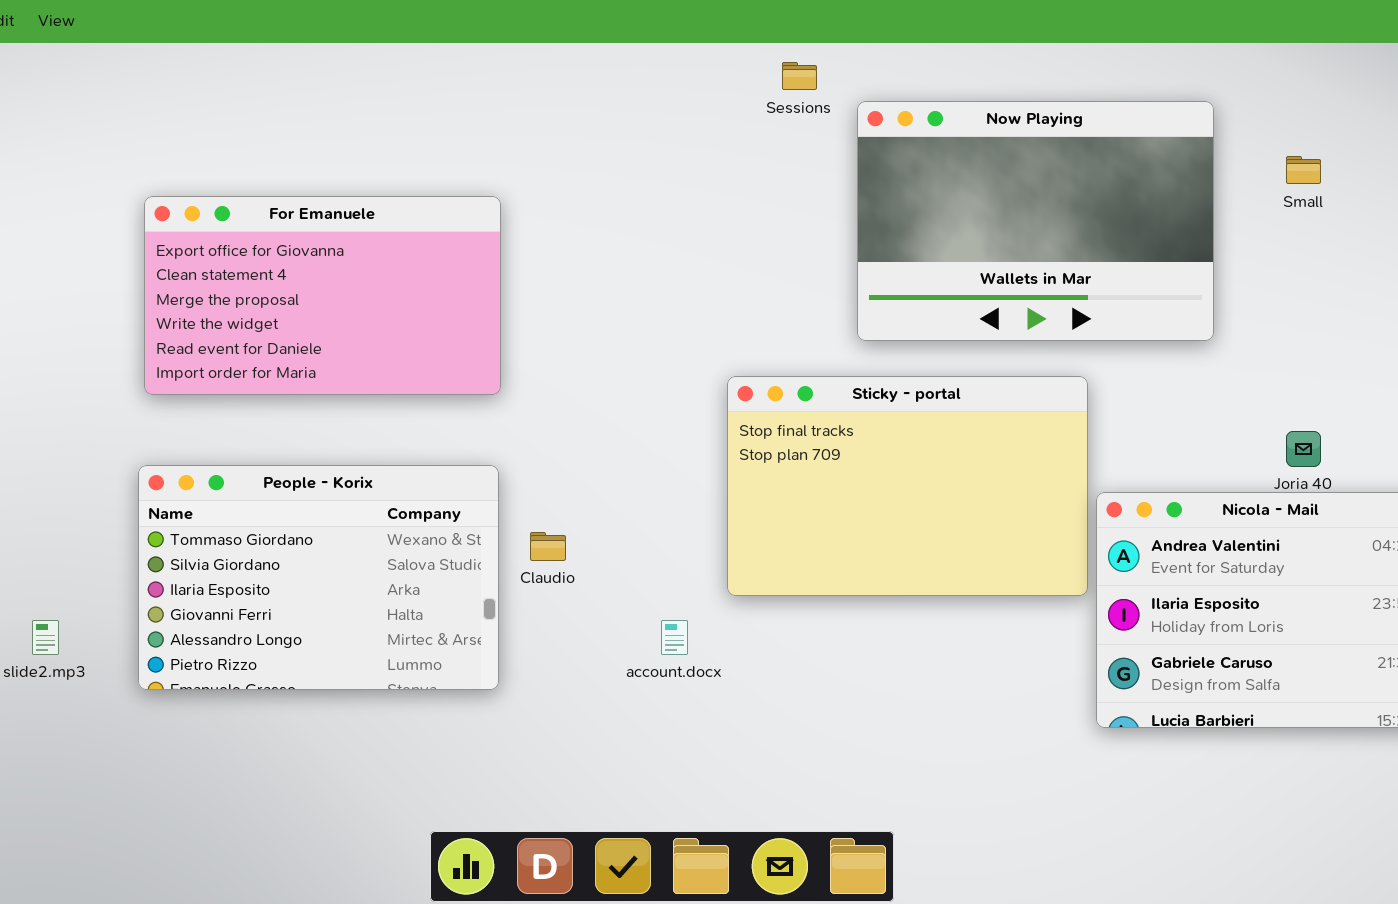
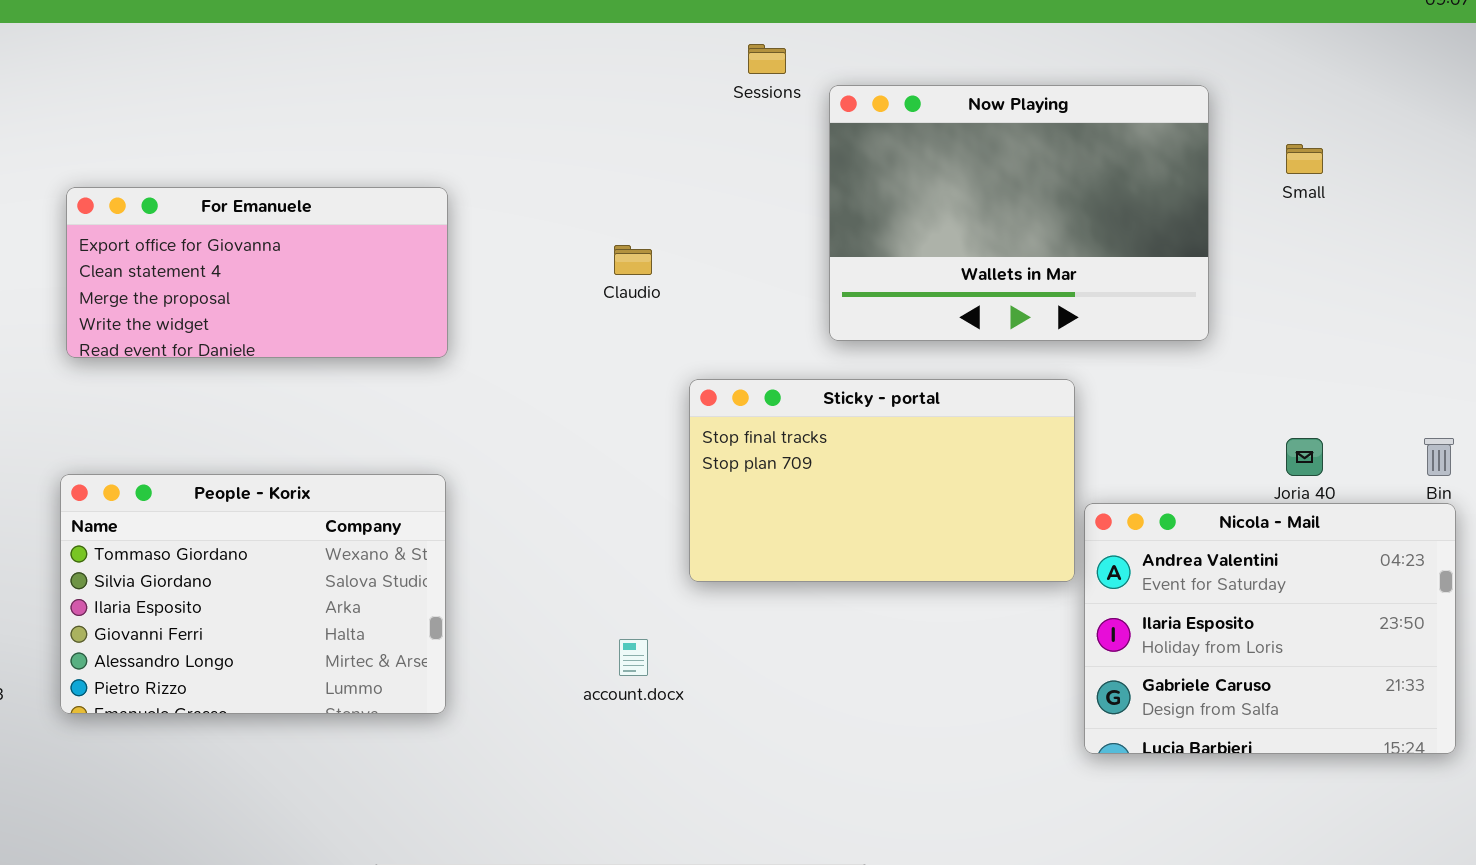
For Emanuele: [144,196,501,395] -> [66,187,448,358], resized
Sticky - portal: [727,376,1088,596] -> [689,379,1075,582], resized
Claudio: [530,532,566,561] -> [614,245,652,275], moved

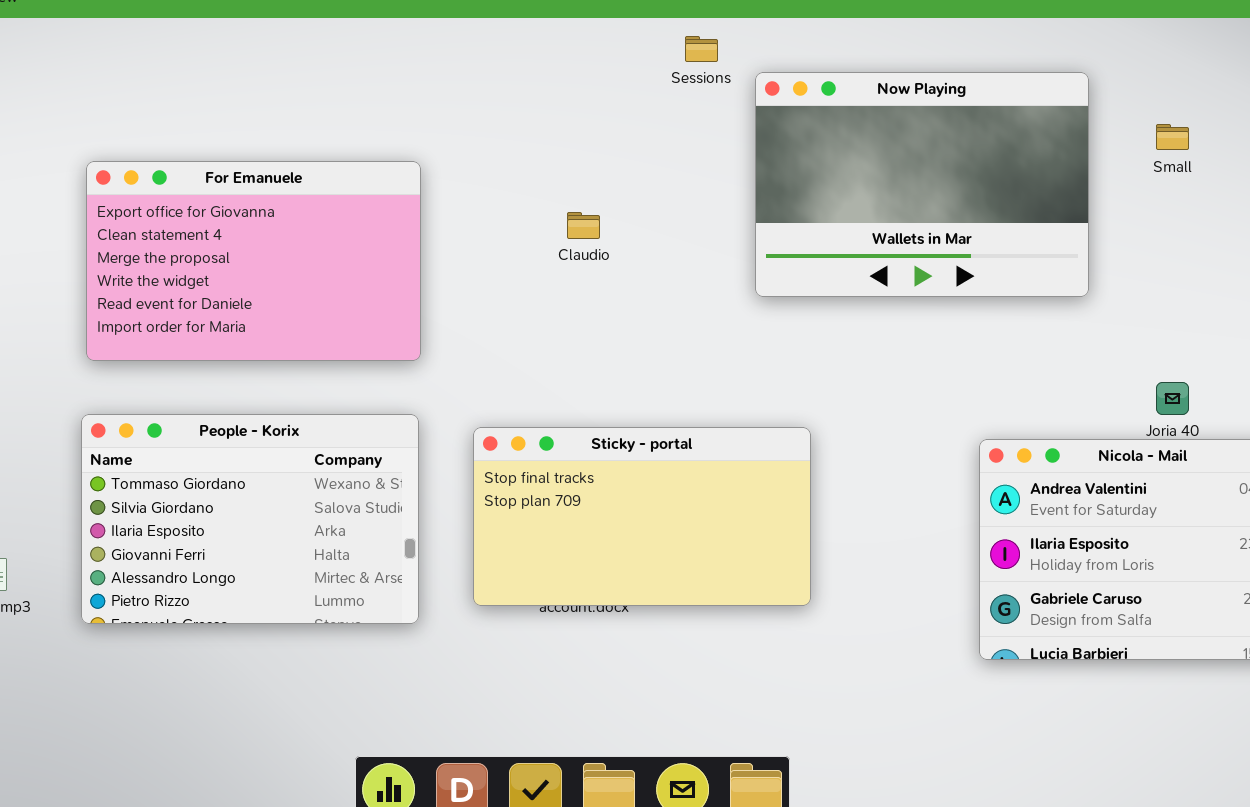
For Emanuele: [66,187,448,358] -> [86,161,421,361], resized
Sticky - portal: [689,379,1075,582] -> [473,427,811,606], moved

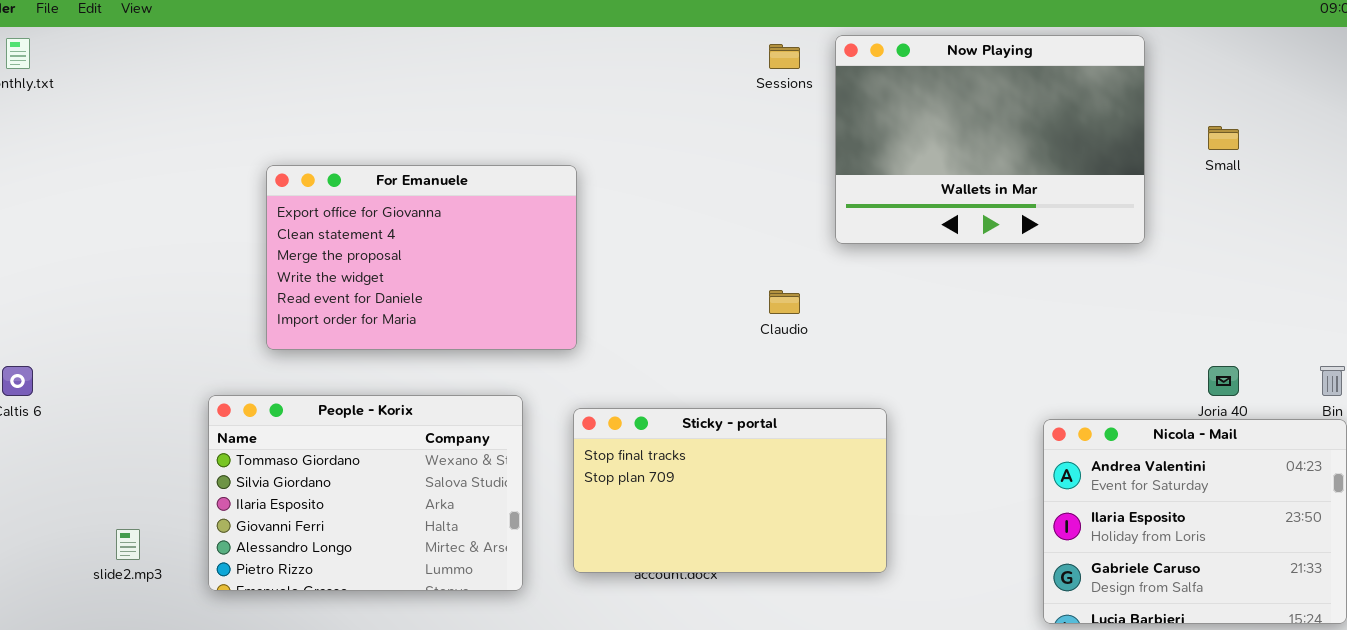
Now Playing: [755,72,1089,297] -> [835,35,1145,244], moved
For Emanuele: [86,161,421,361] -> [266,165,577,350], moved
Claudio: [567,212,600,239] -> [769,290,800,314], moved

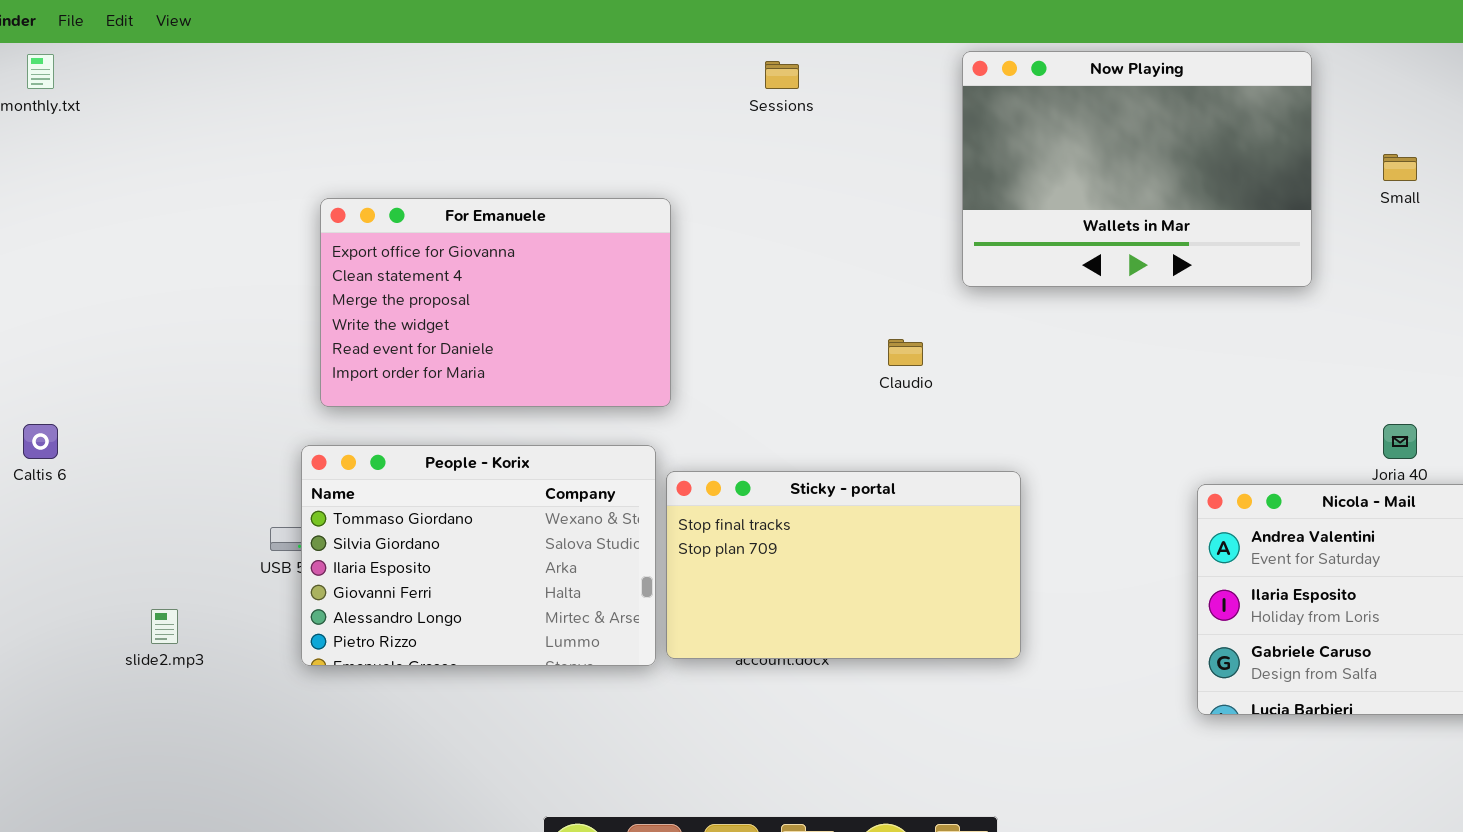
Sessions: [769,44,800,69] -> [765,61,799,89], moved
People - Korix: [208,395,523,591] -> [301,445,656,666], moved

